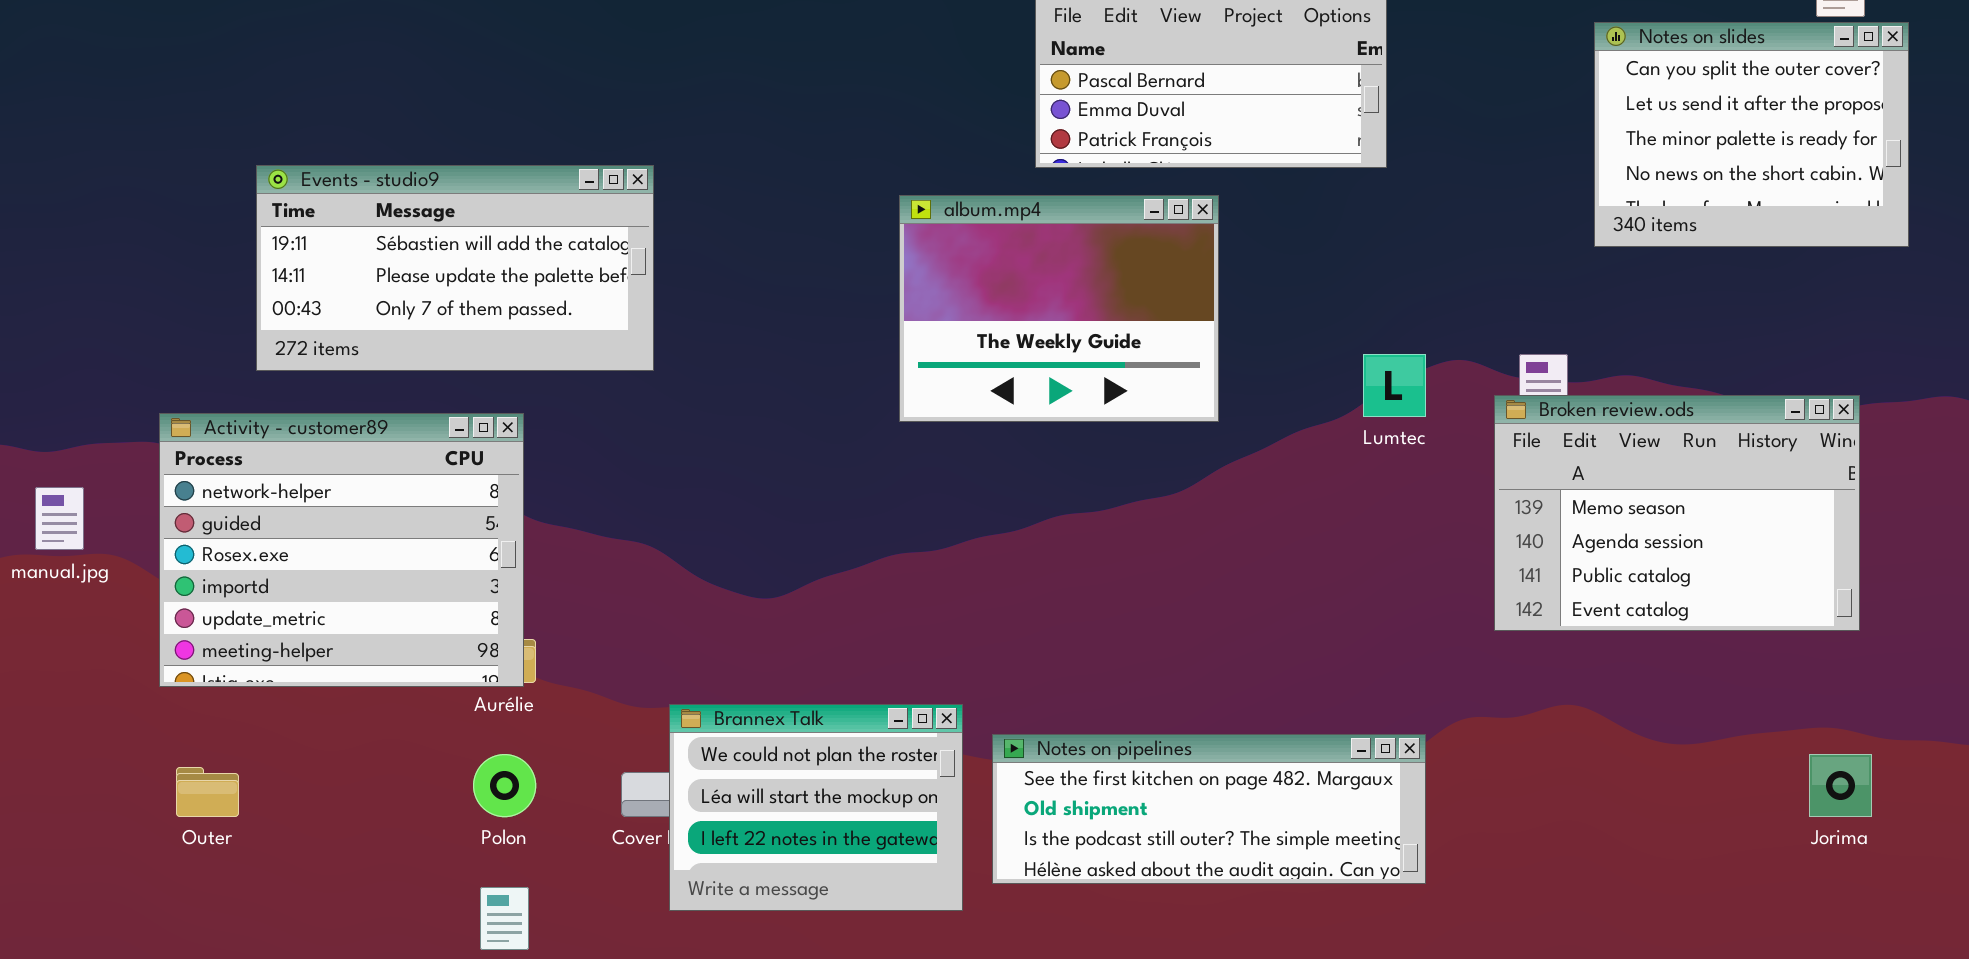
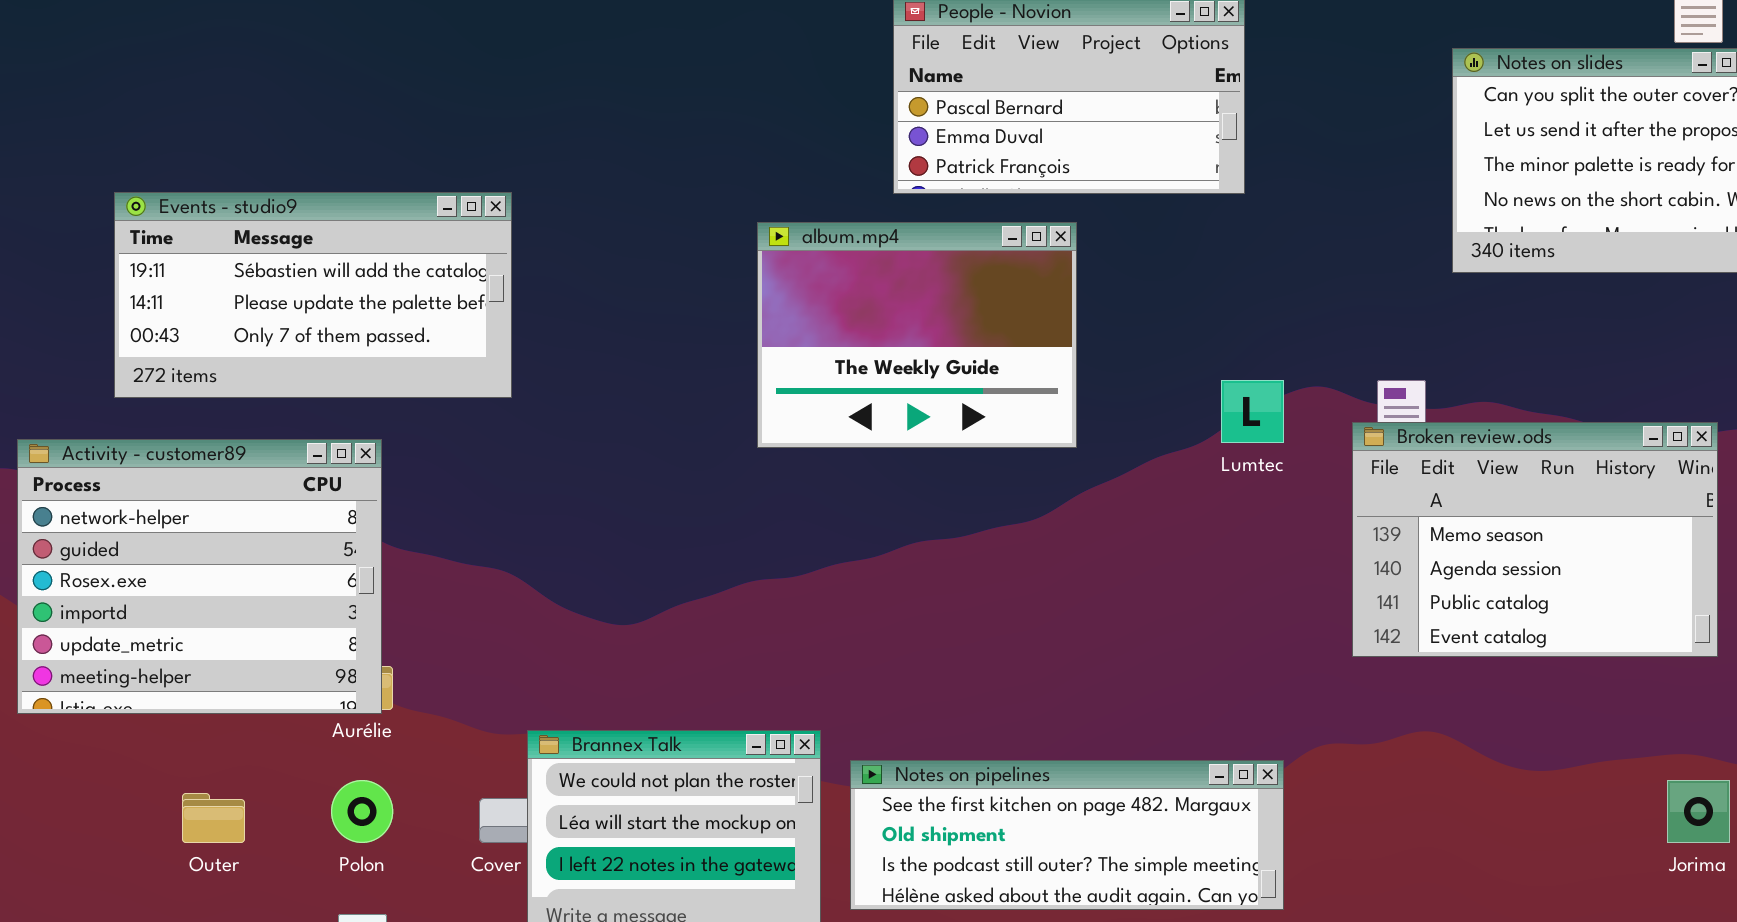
Outer: [176,767,239,817] -> [182,793,245,843], moved

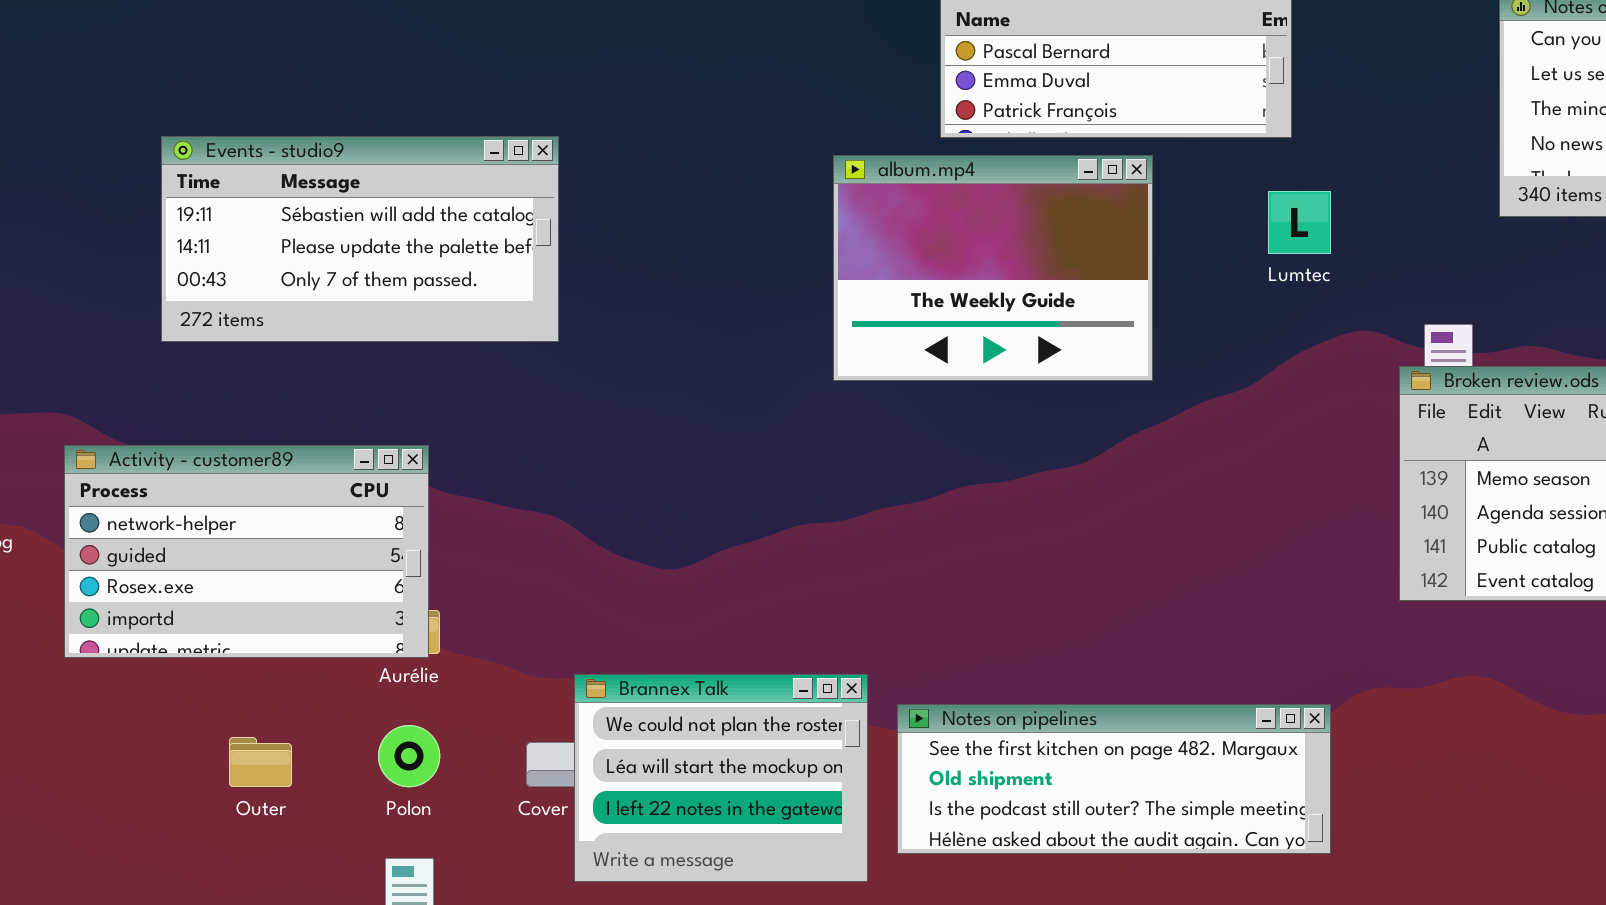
album.mp4: [757,222,1077,448] -> [833,155,1153,381], moved
Lumtec: [1221,380,1284,443] -> [1268,191,1331,254], moved
Activity - customer89: [17,439,382,714] -> [64,445,429,658], resized

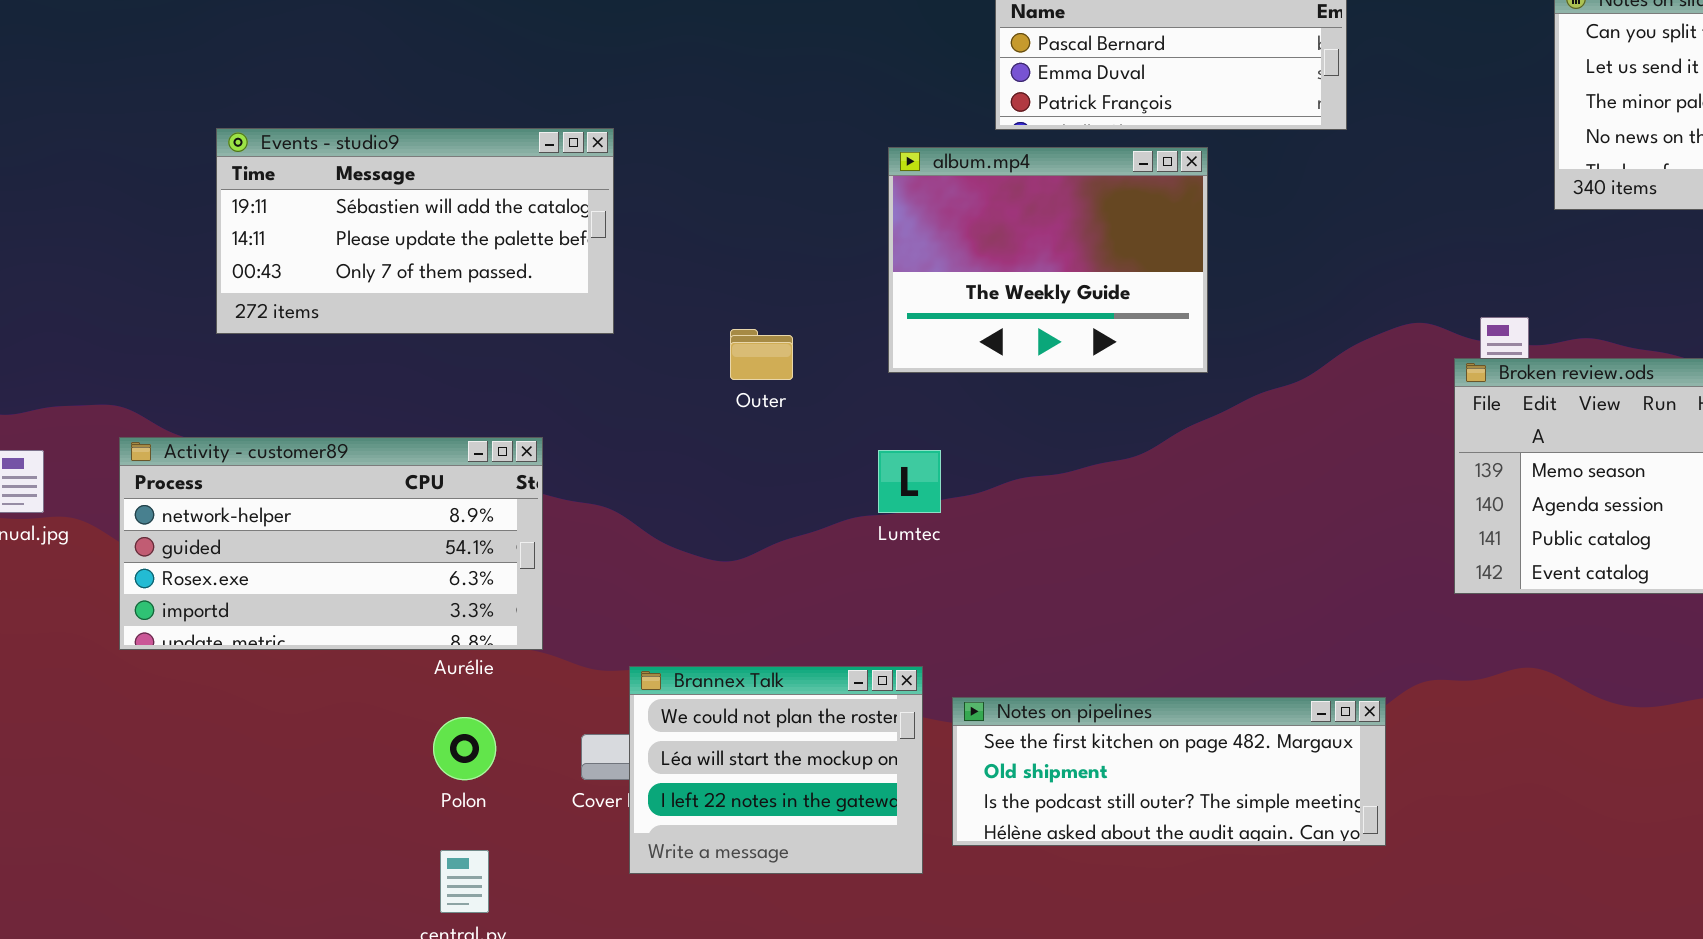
Lumtec: [1268,191,1331,254] -> [878,450,941,513], moved
Activity - customer89: [64,445,429,658] -> [119,437,543,650], resized
Outer: [229,737,292,787] -> [730,329,793,380], moved

